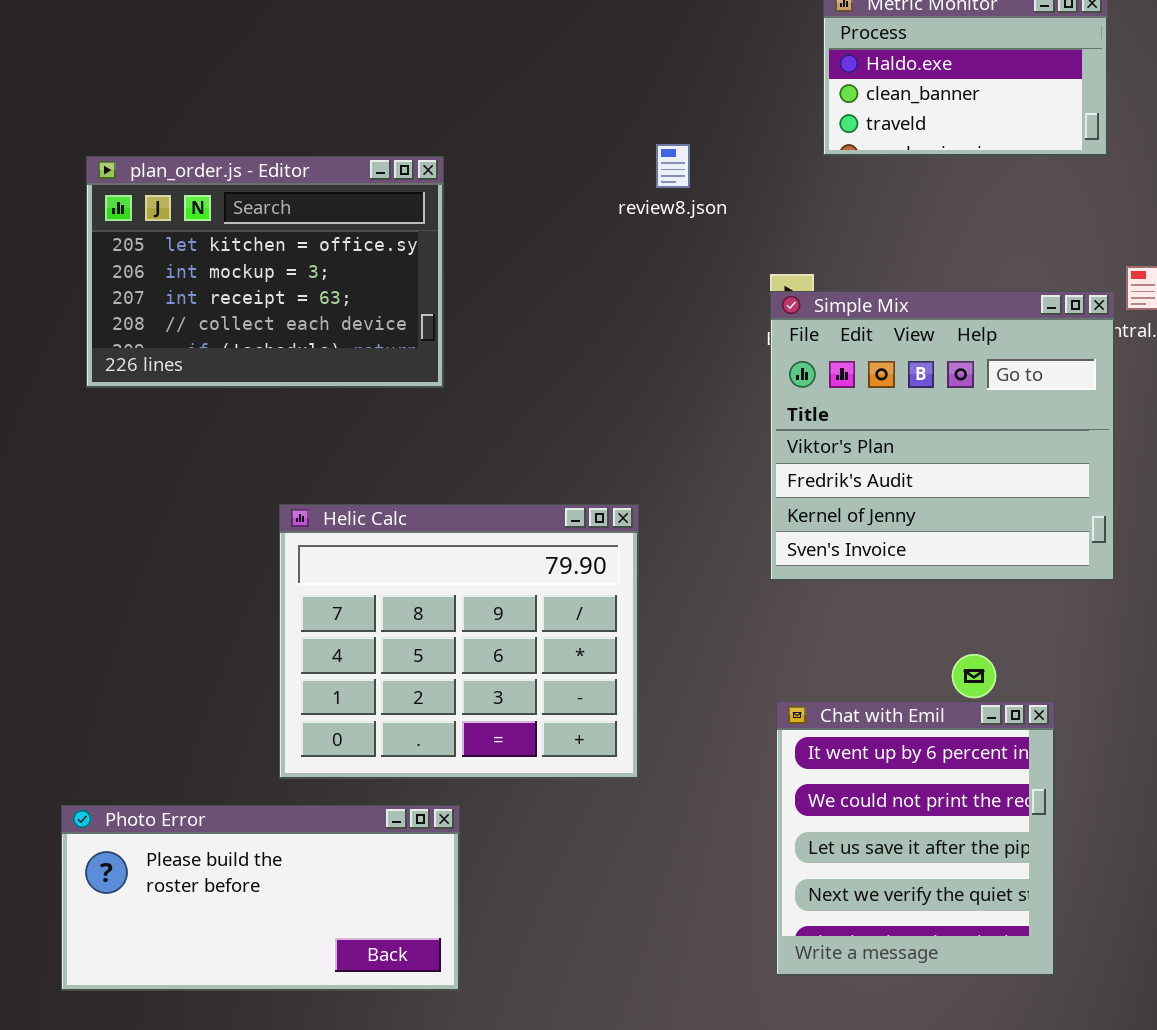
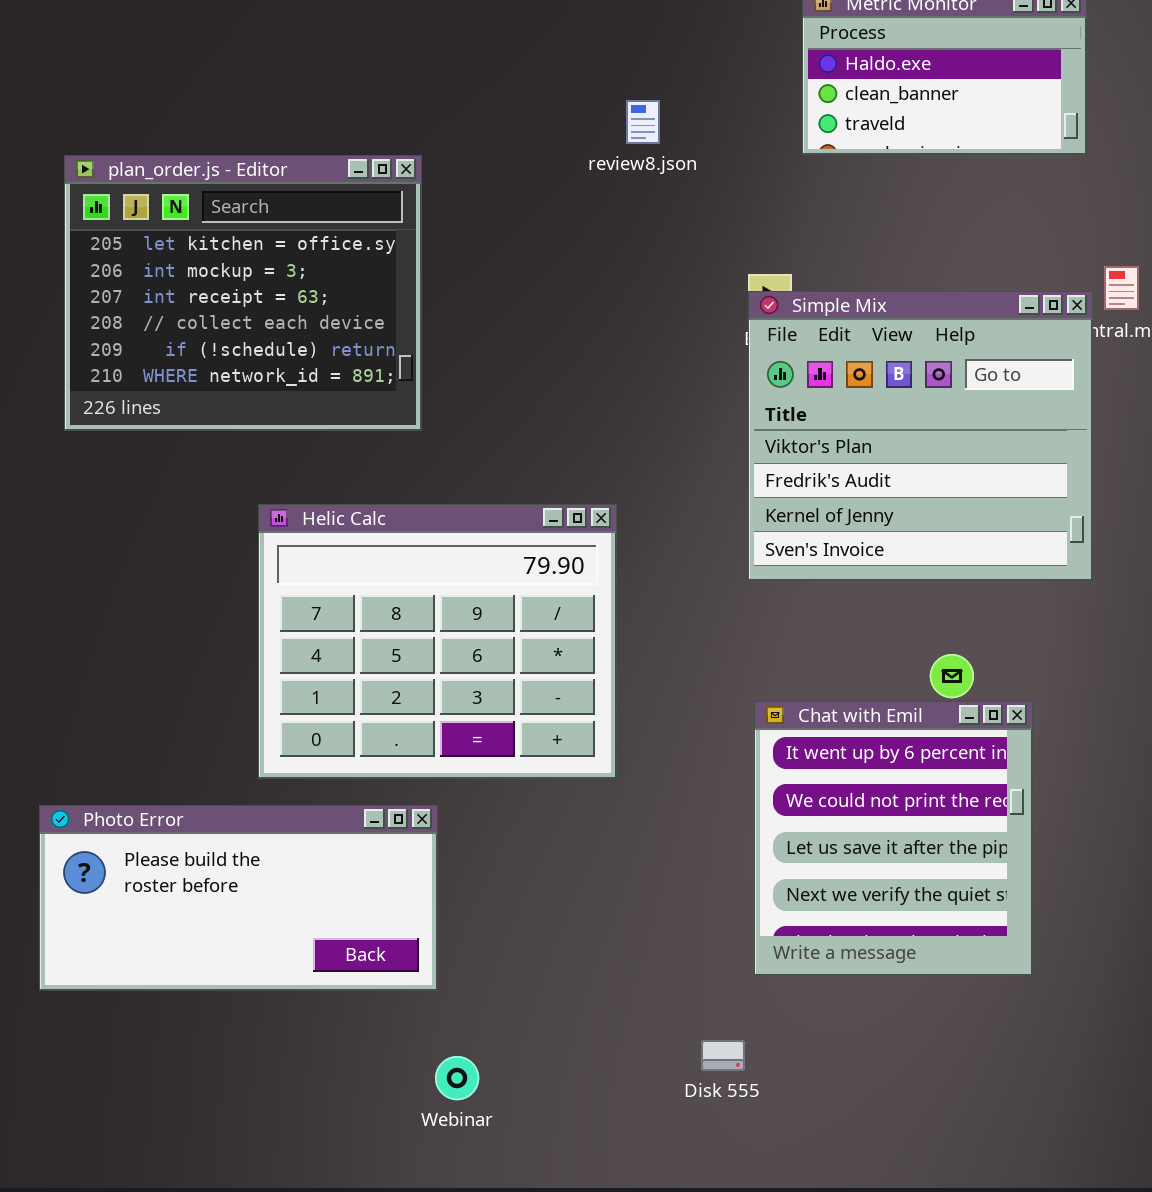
review8.json: [656,144,690,188] -> [626,100,660,144], moved
plan_order.js - Editor: [86,156,444,388] -> [64,155,422,431], resized

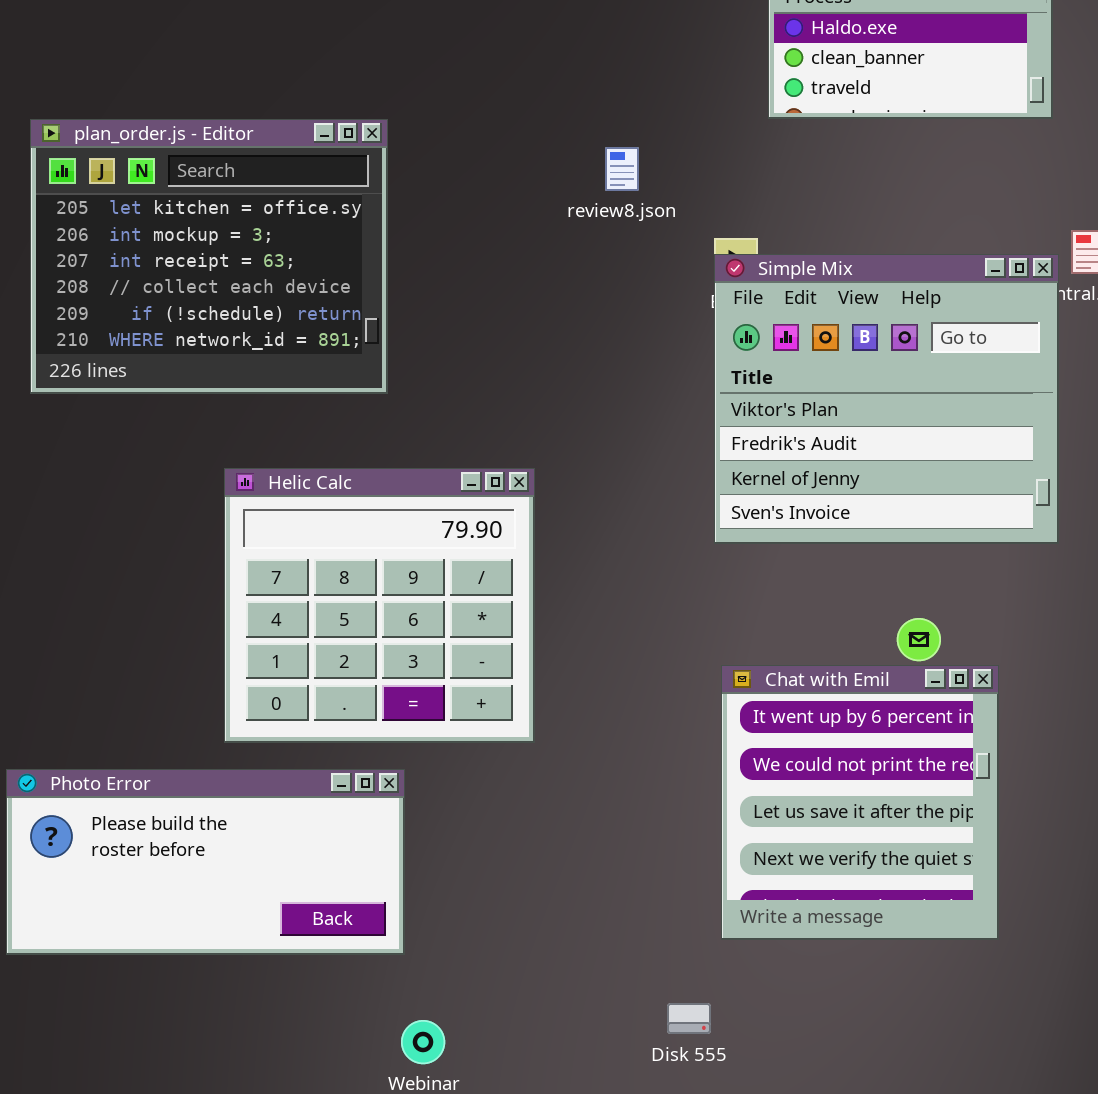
review8.json: [626,100,660,144] -> [605,147,639,191], moved
Helic Calc: [258,504,617,779] -> [224,468,535,743], resized

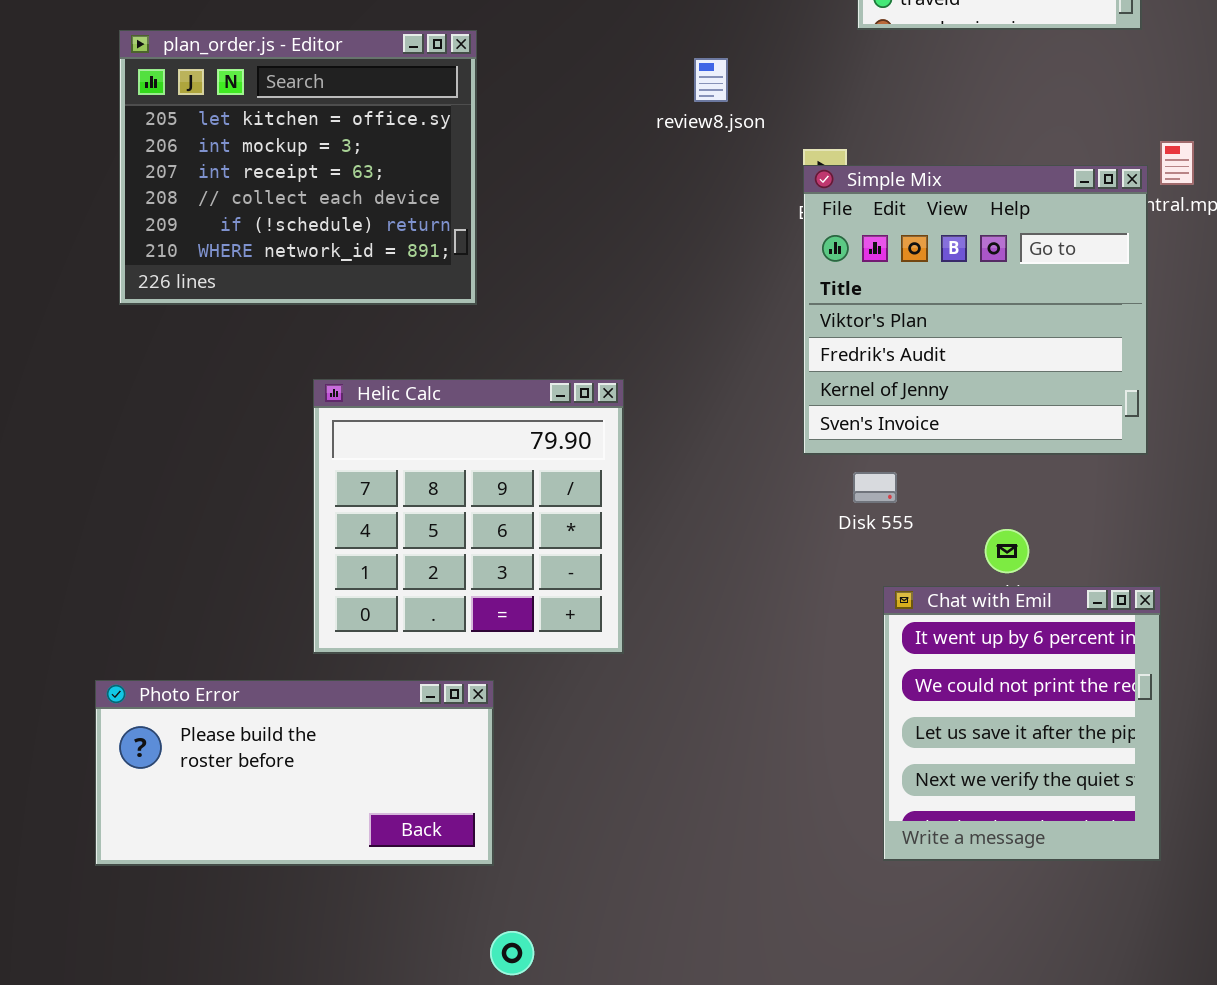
Chat with Emil: [721,665,999,940] -> [883,586,1161,861], moved
Disk 555: [667,1003,711,1034] -> [853,472,897,503], moved

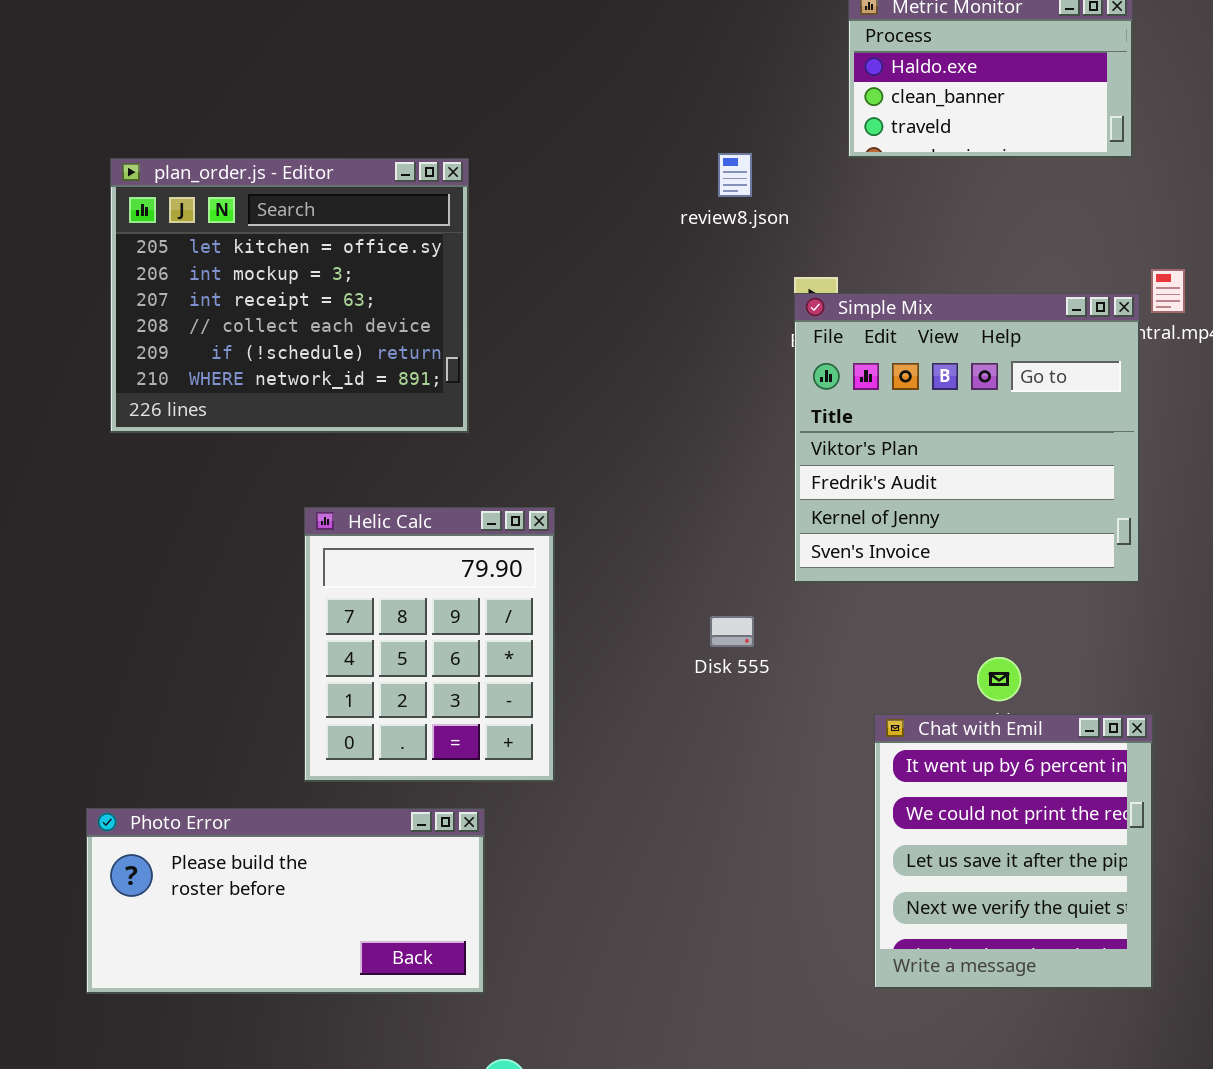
review8.json: [694,58,728,102] -> [718,153,752,197], moved
Helic Calc: [313,379,624,654] -> [304,507,555,782], resized
Disk 555: [853,472,897,503] -> [710,616,754,647], moved

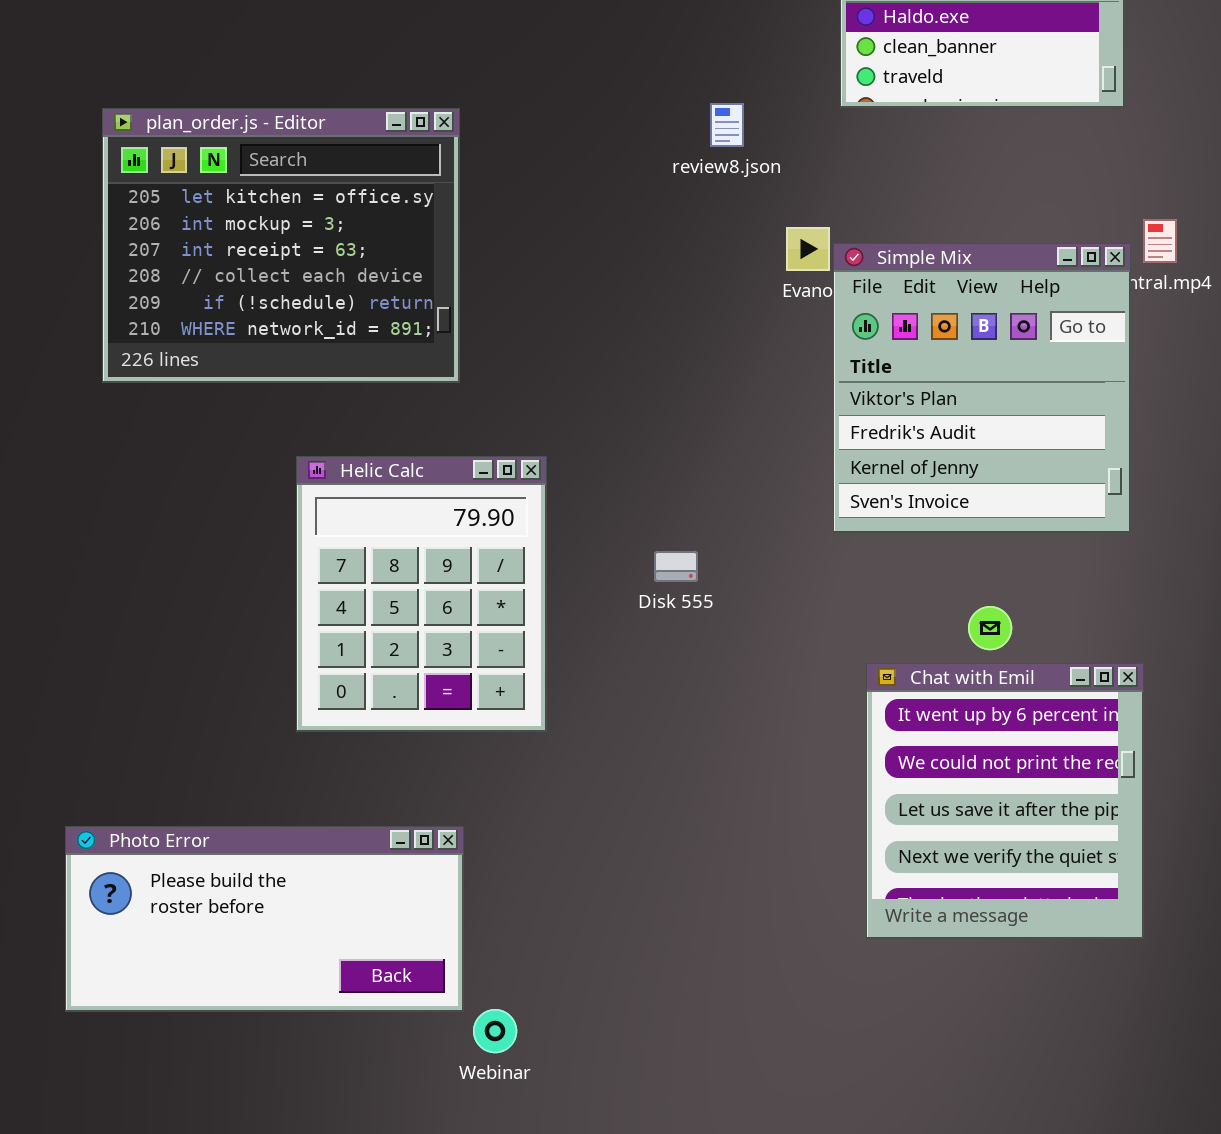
Simple Mix: [794,293,1140,583] -> [833,243,1131,533], resized
Disk 555: [710,616,754,647] -> [654,551,698,582], moved
Photo Error: [86,808,485,994] -> [65,826,464,1012], moved

